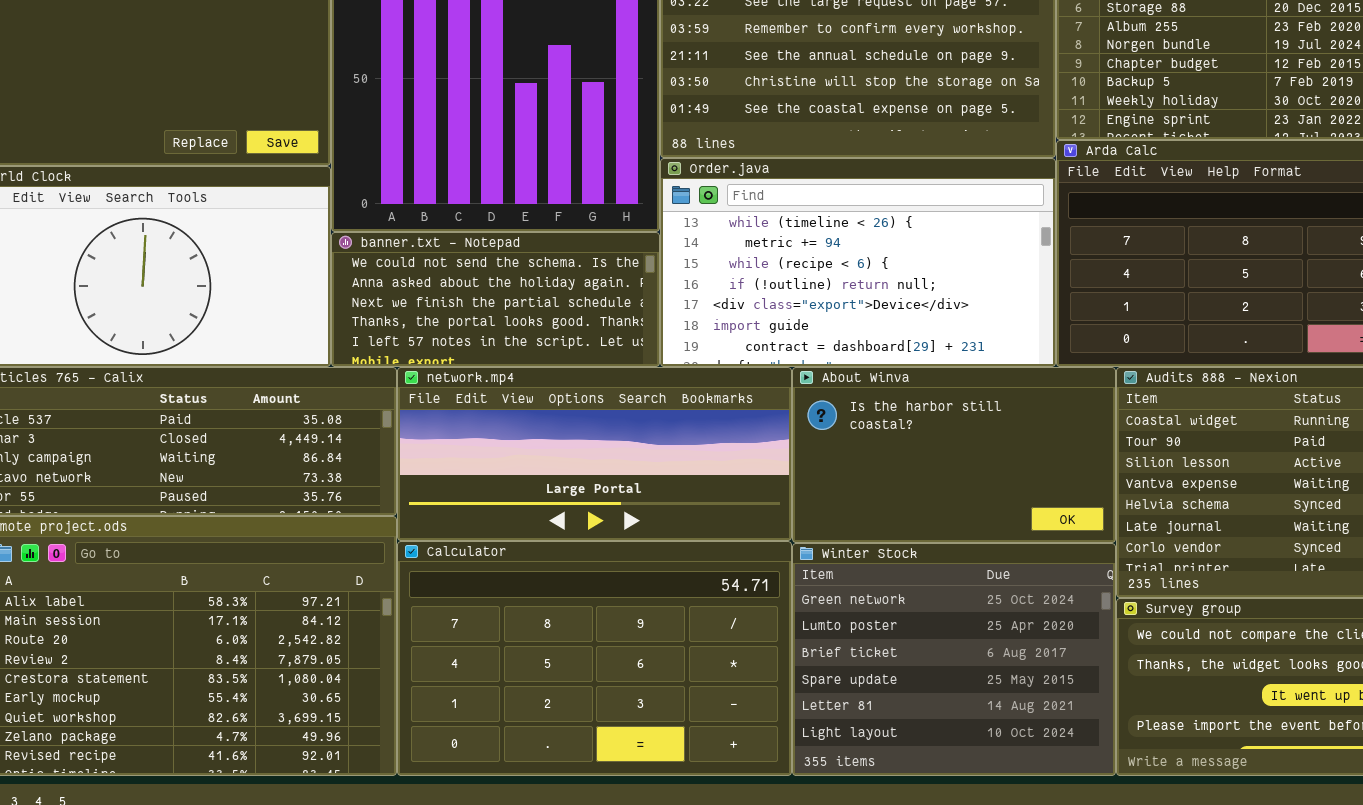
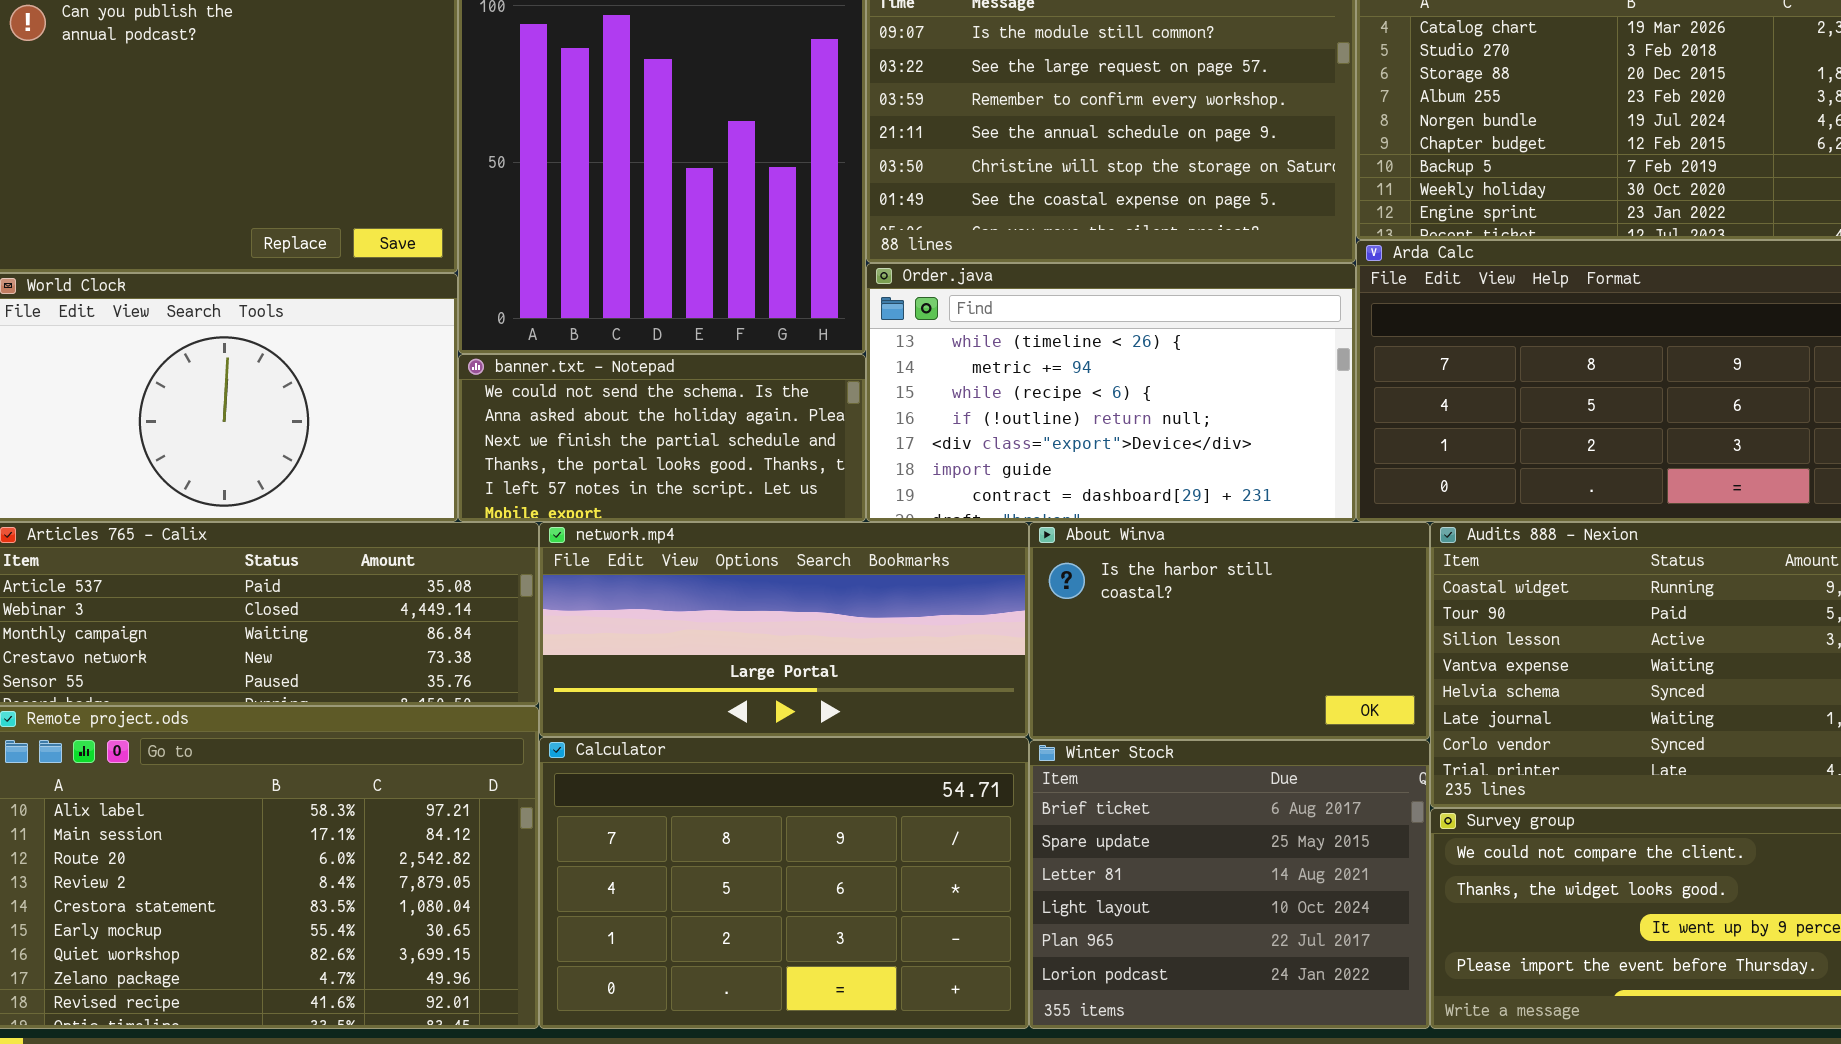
Winter Stock: [792,543,1116,776] -> [1029,740,1430,1029], scrolled down 2 rows

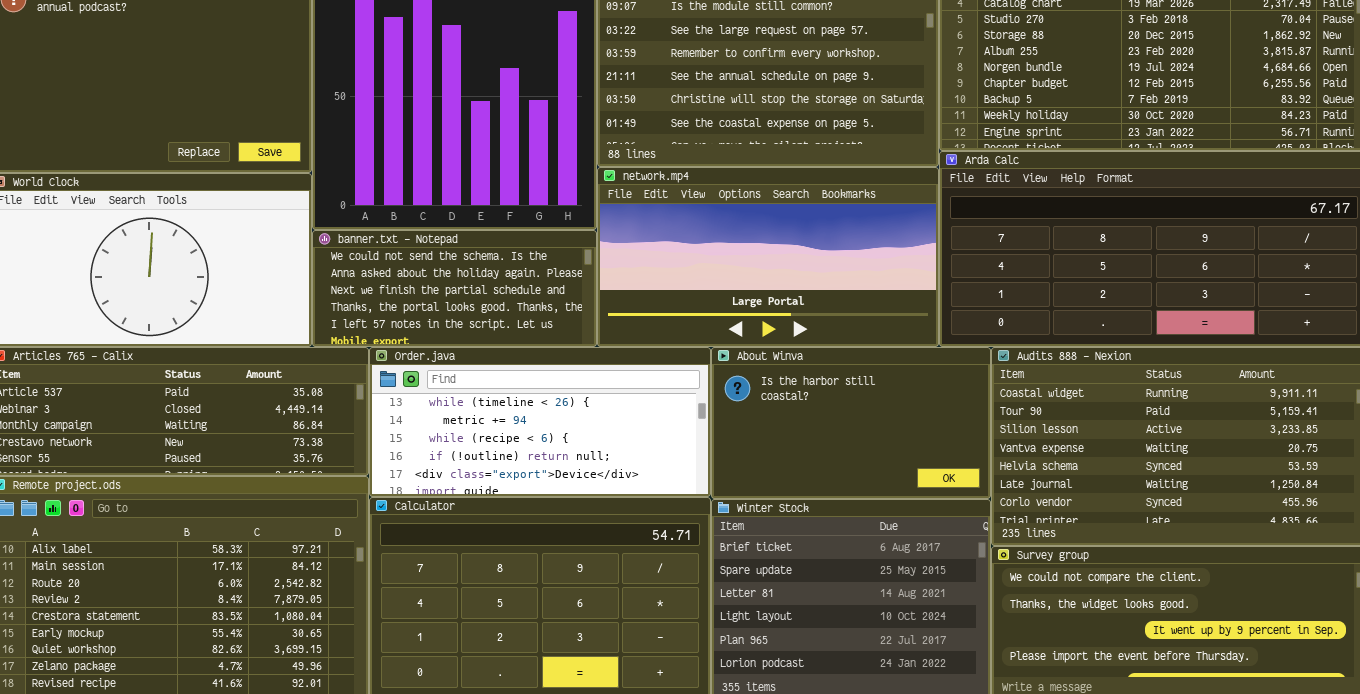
Order.java: [866,263,1356,522] -> [369,347,711,497], moved, resized
network.mp4: [539,522,1029,737] -> [597,167,939,347], moved, resized

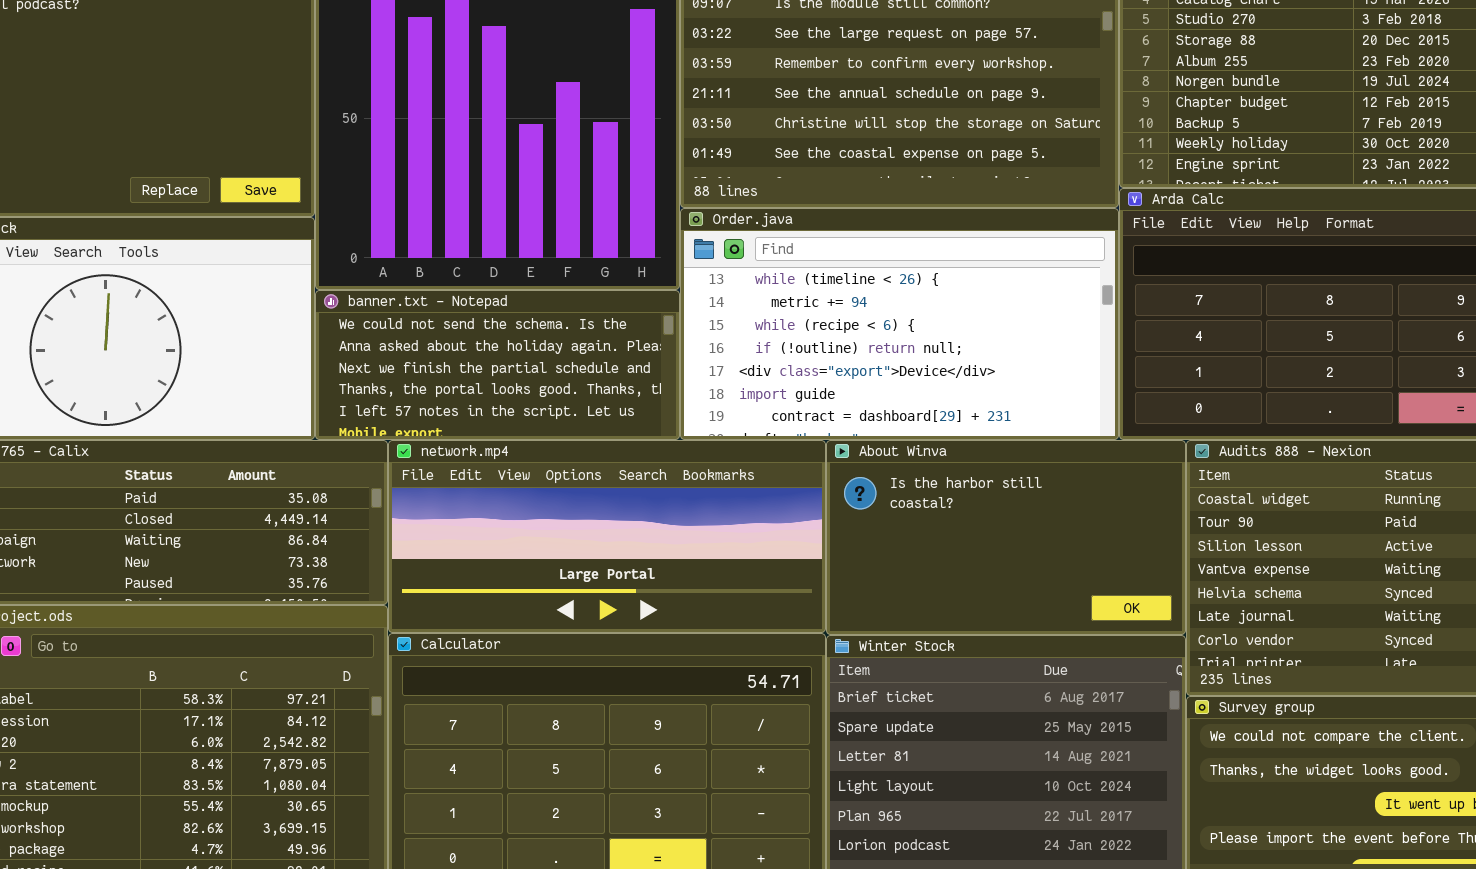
network.mp4: [597,167,939,347] -> [388,440,826,633], moved, resized
Order.java: [369,347,711,497] -> [680,208,1119,440], moved, resized

